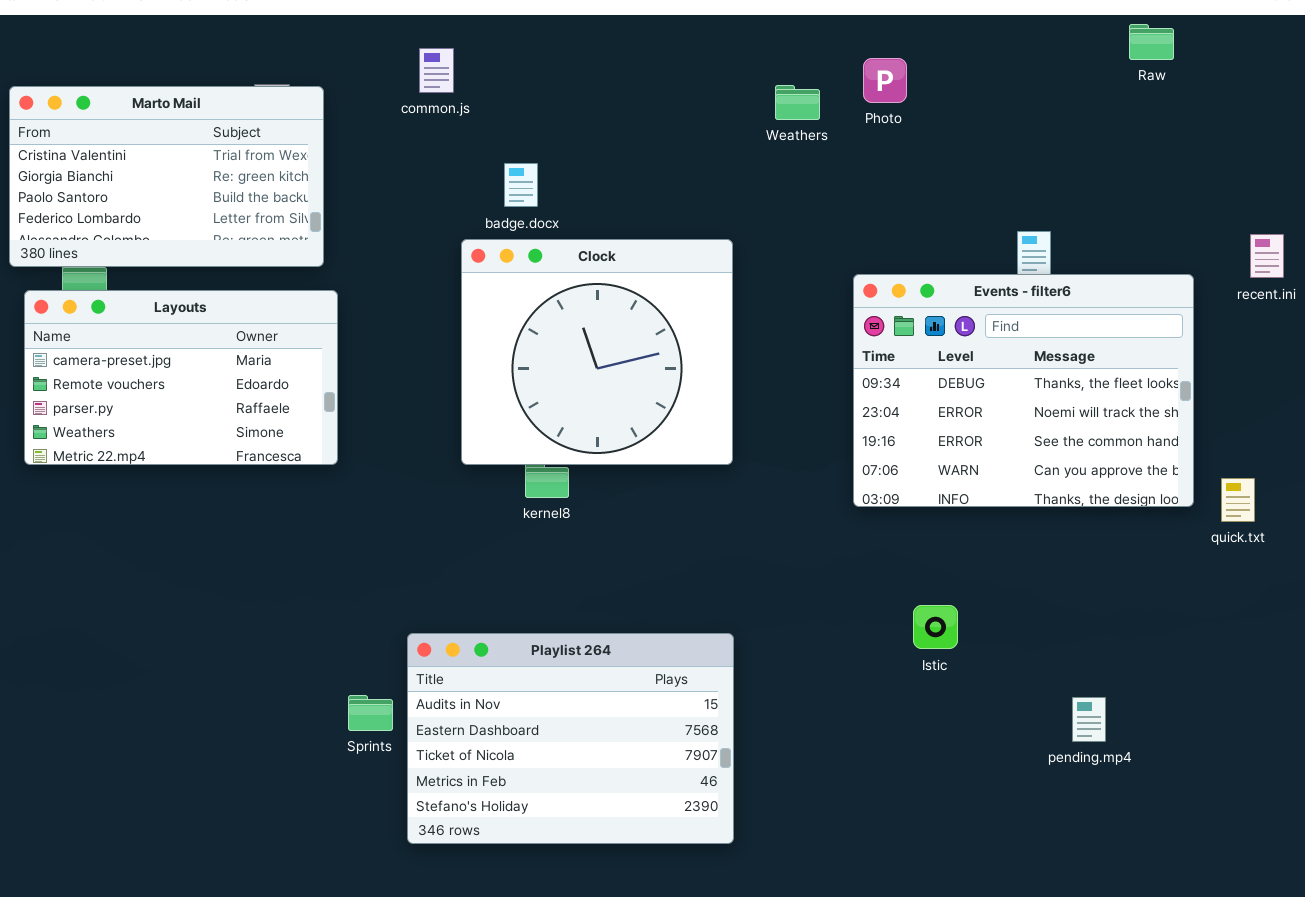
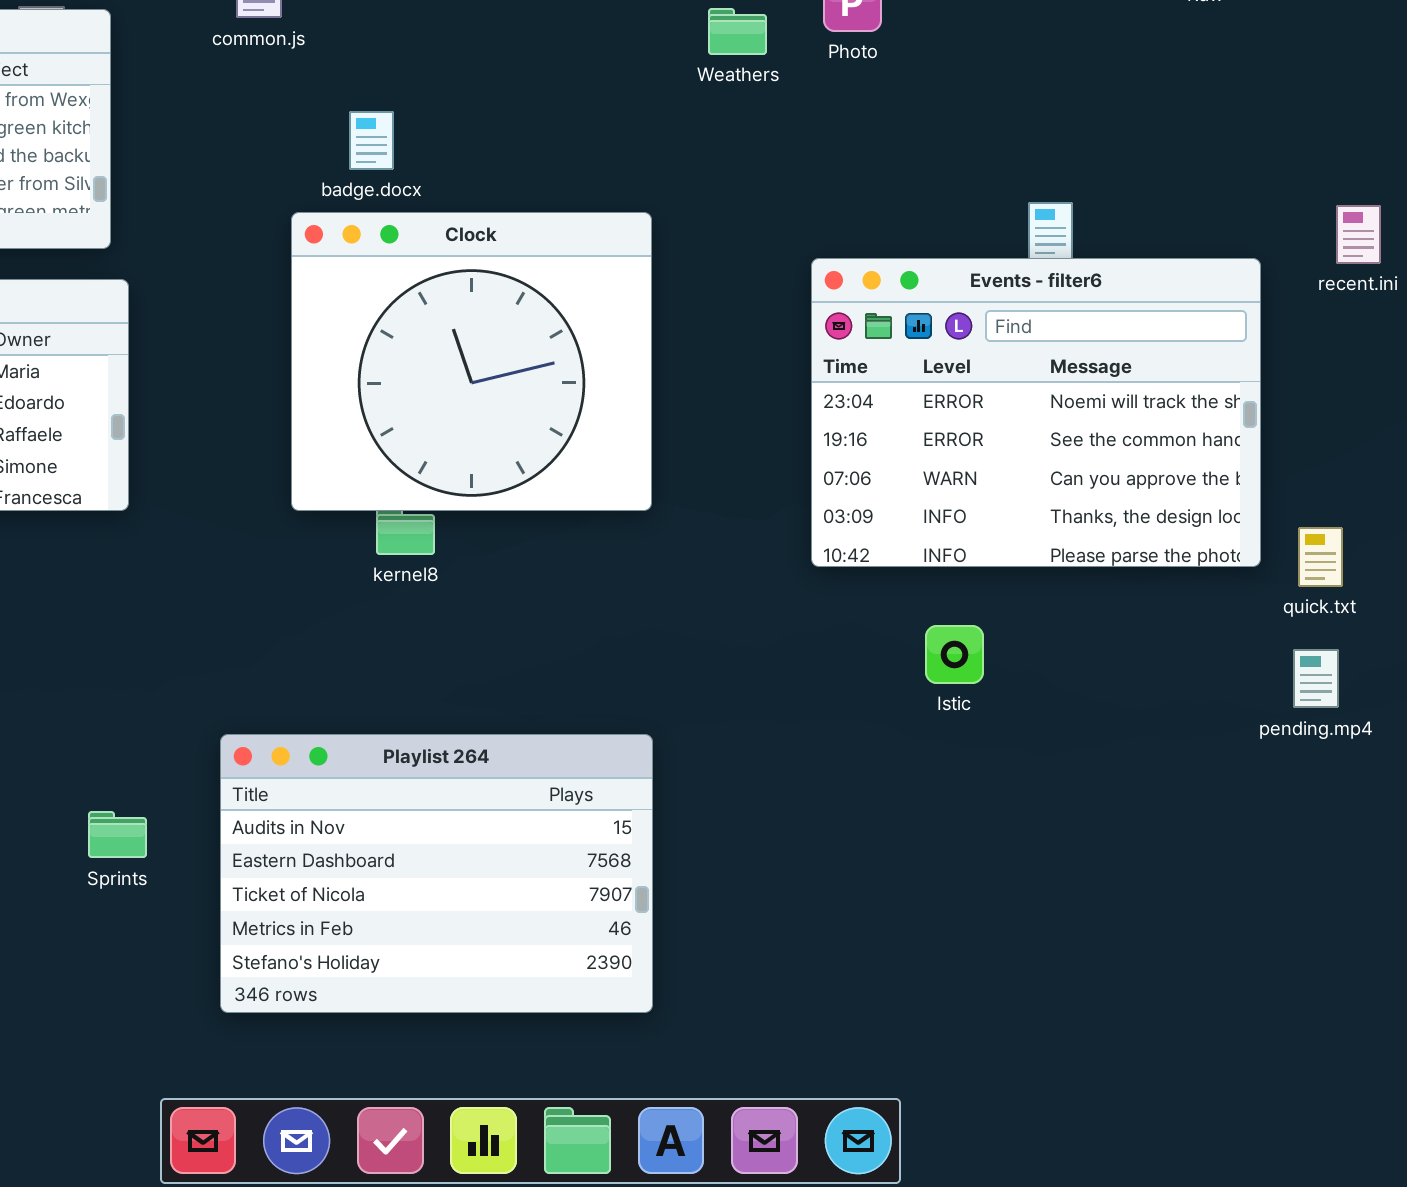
Events - filter6: [853,274,1194,507] -> [811,258,1261,567], scrolled down 1 row
Istic: [913,605,958,649] -> [925,625,984,684], moved
Sprints: [348,695,393,731] -> [88,811,147,858], moved
pending.mp4: [1072,697,1106,742] -> [1293,649,1339,708], moved

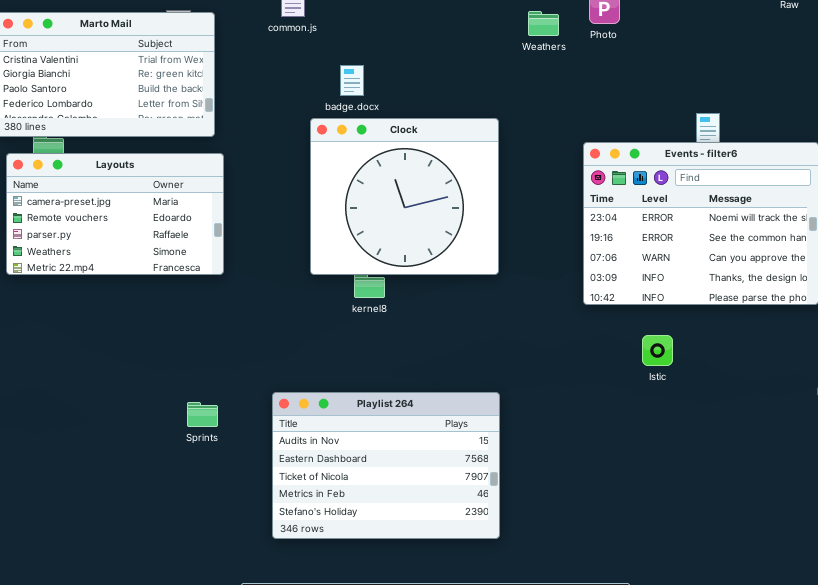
Sprints: [88,811,147,858] -> [187,402,218,427], moved

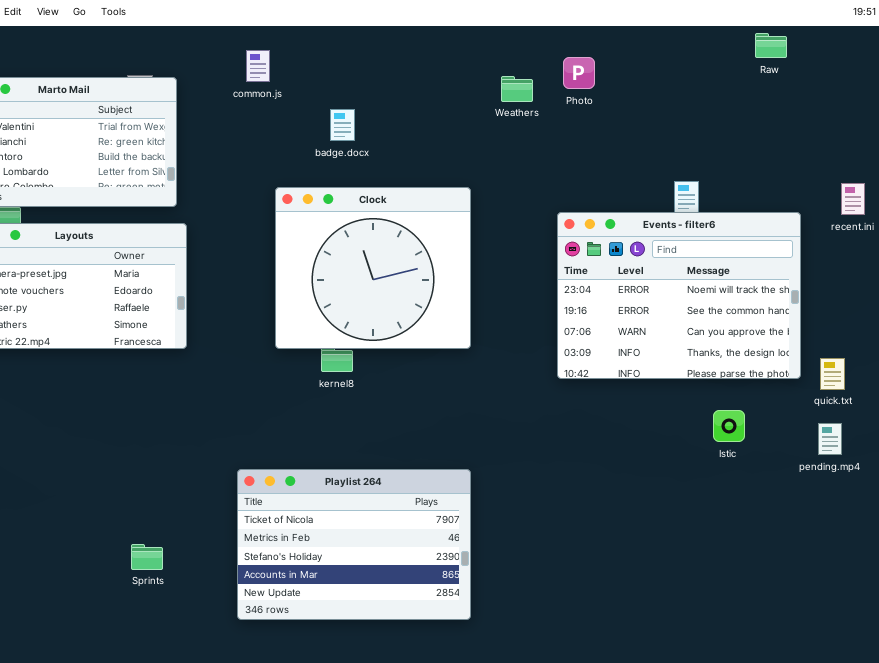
badge.docx: [340,65,364,96] -> [330,109,355,141], moved
Istic: [642,335,673,366] -> [713,410,745,442], moved
Playlist 264: [272,392,500,539] -> [237,469,471,620], scrolled down 2 rows
Sprints: [187,402,218,427] -> [131,544,163,570], moved

